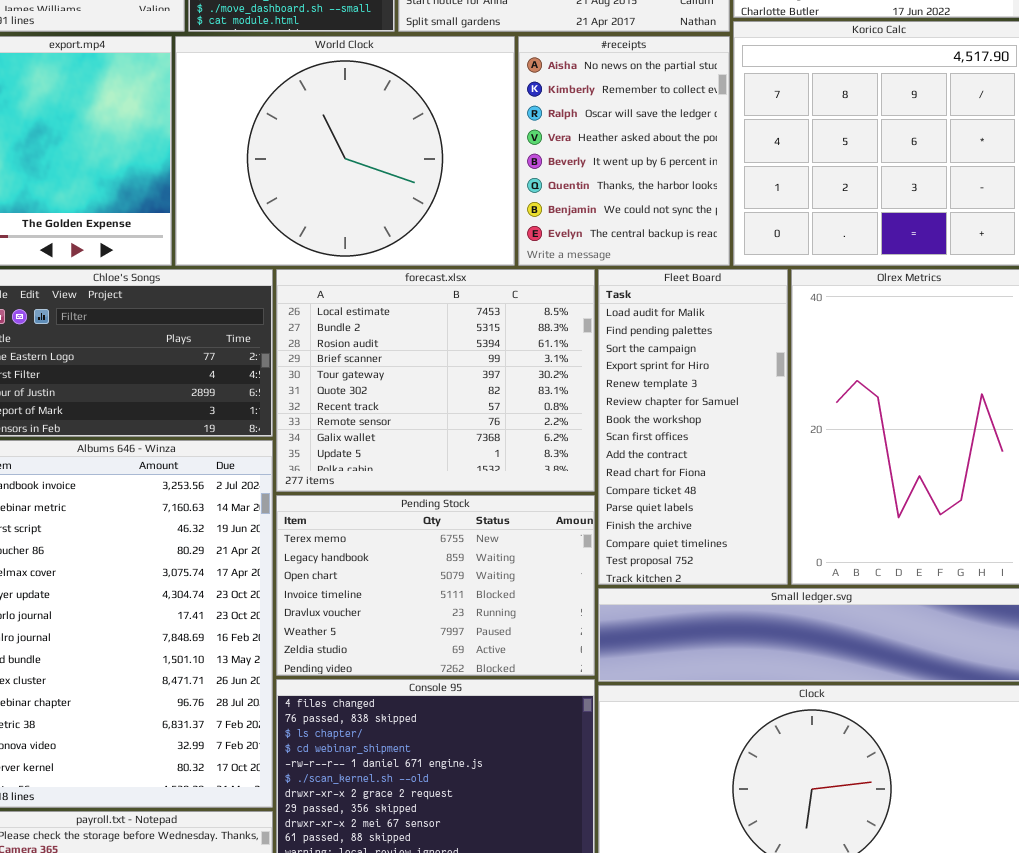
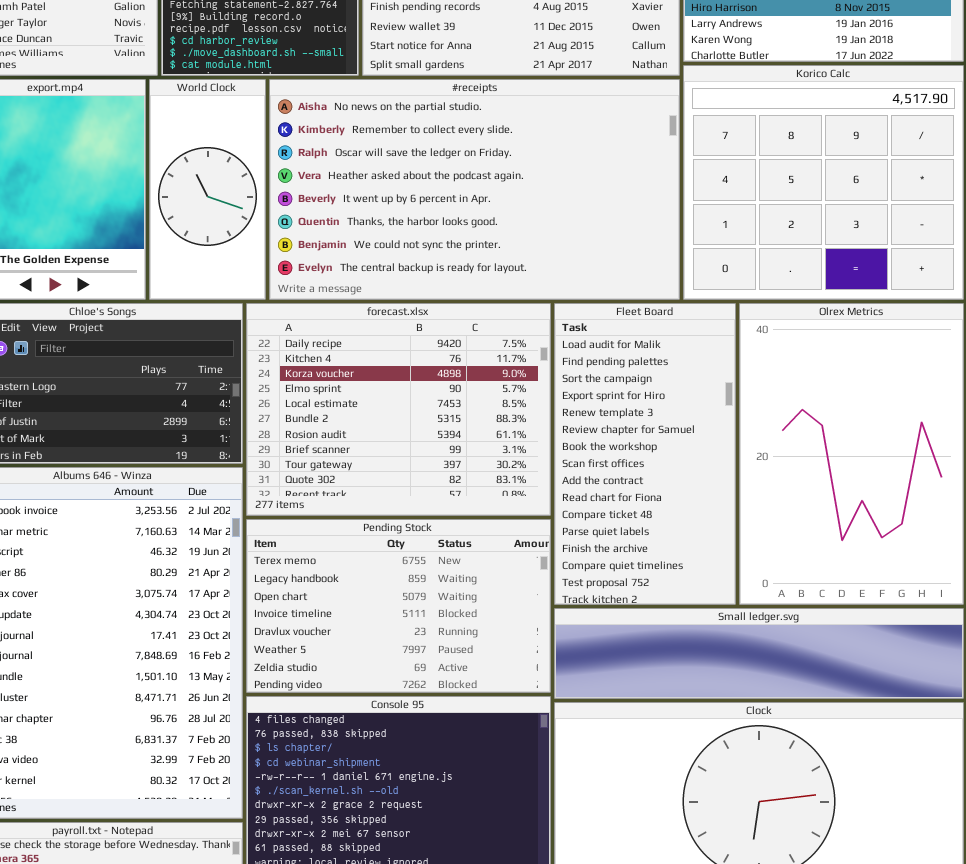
World Clock: [175,36,515,266] -> [149,79,266,300], resized
#receipts: [518,36,730,266] -> [269,79,680,300], resized
forecast.xlsx: [276,269,595,492] -> [246,303,551,516], scrolled up 4 rows

